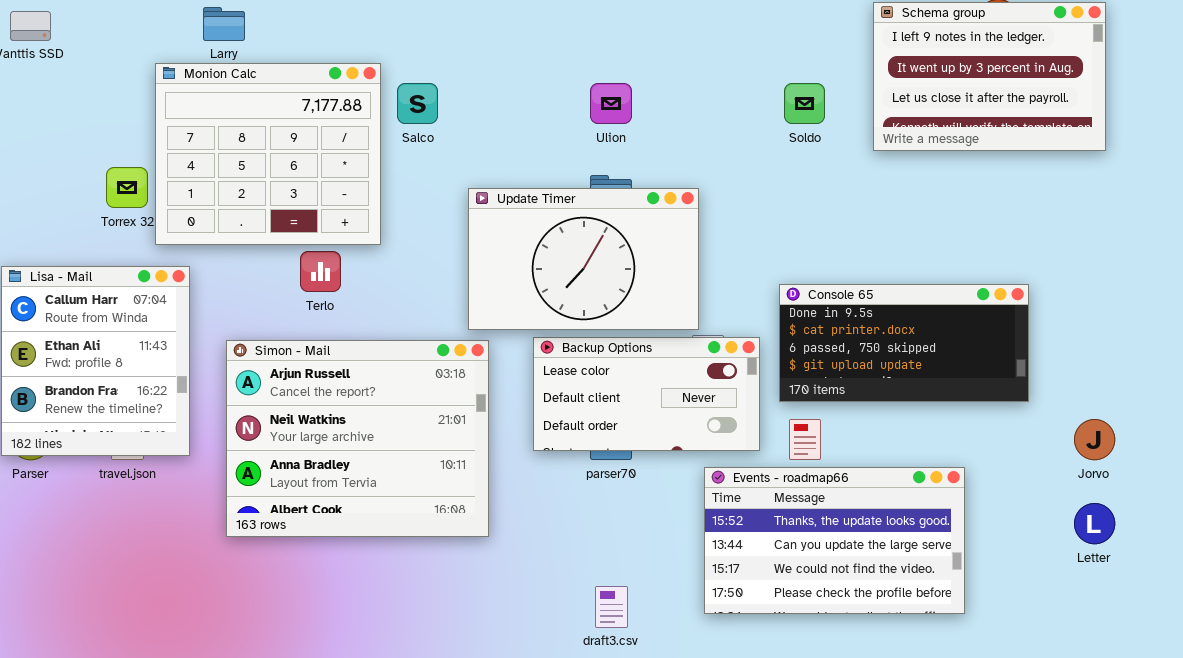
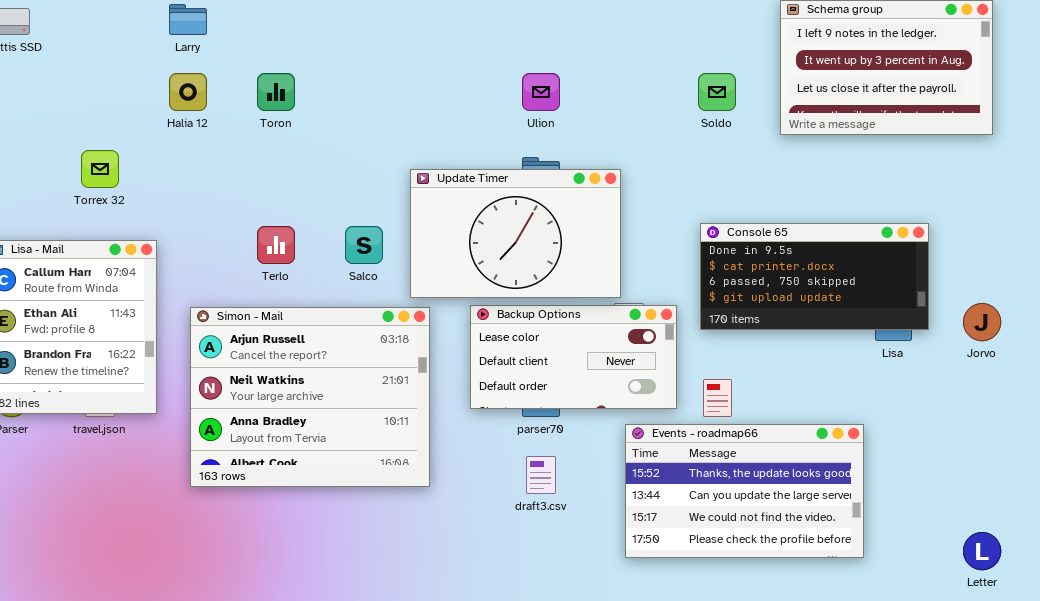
Monion Calc: [155,63,381,245] -> none, closed
Salco: [397,83,438,124] -> [345,226,383,264], moved
Console 65: [779,284,1029,402] -> [700,223,929,330], moved
Jorvo: [1074,419,1115,460] -> [963,303,1001,341], moved
Letter: [1074,503,1115,544] -> [963,532,1001,570], moved
draft3.csv: [595,586,628,628] -> [526,456,556,494], moved

